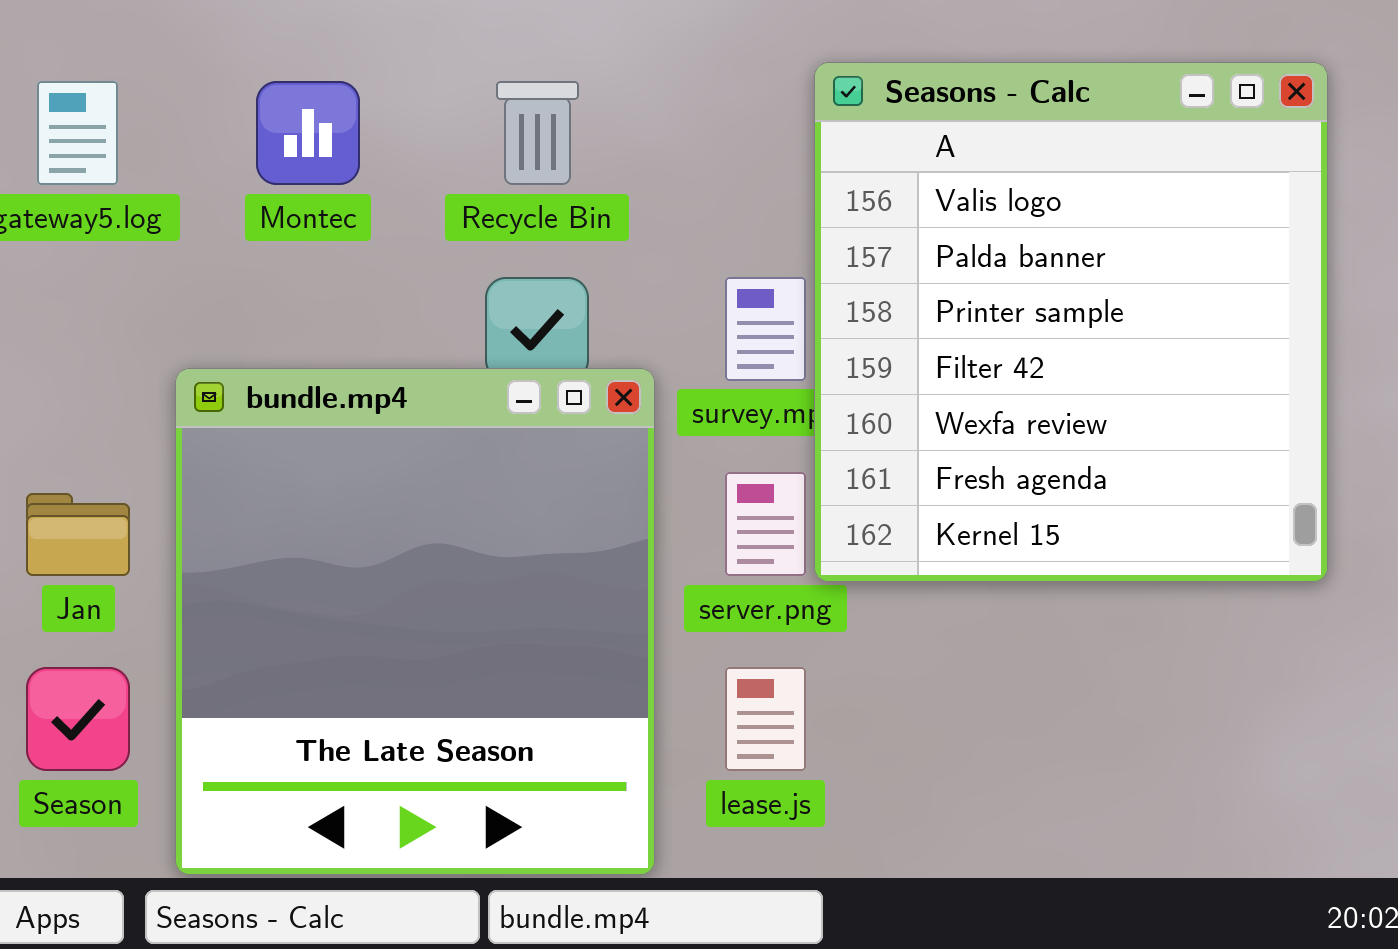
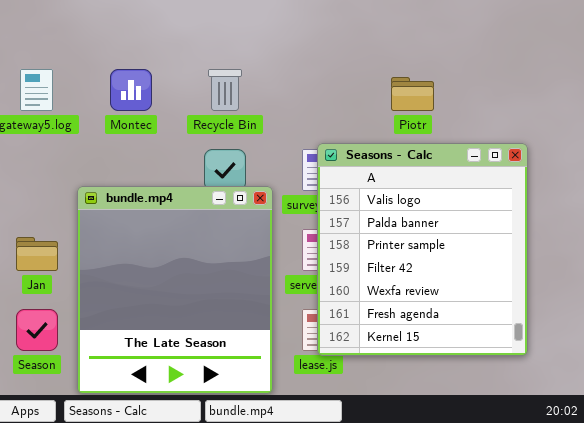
Seasons - Calc: [814,62,1328,582] -> [317,143,528,356], moved

